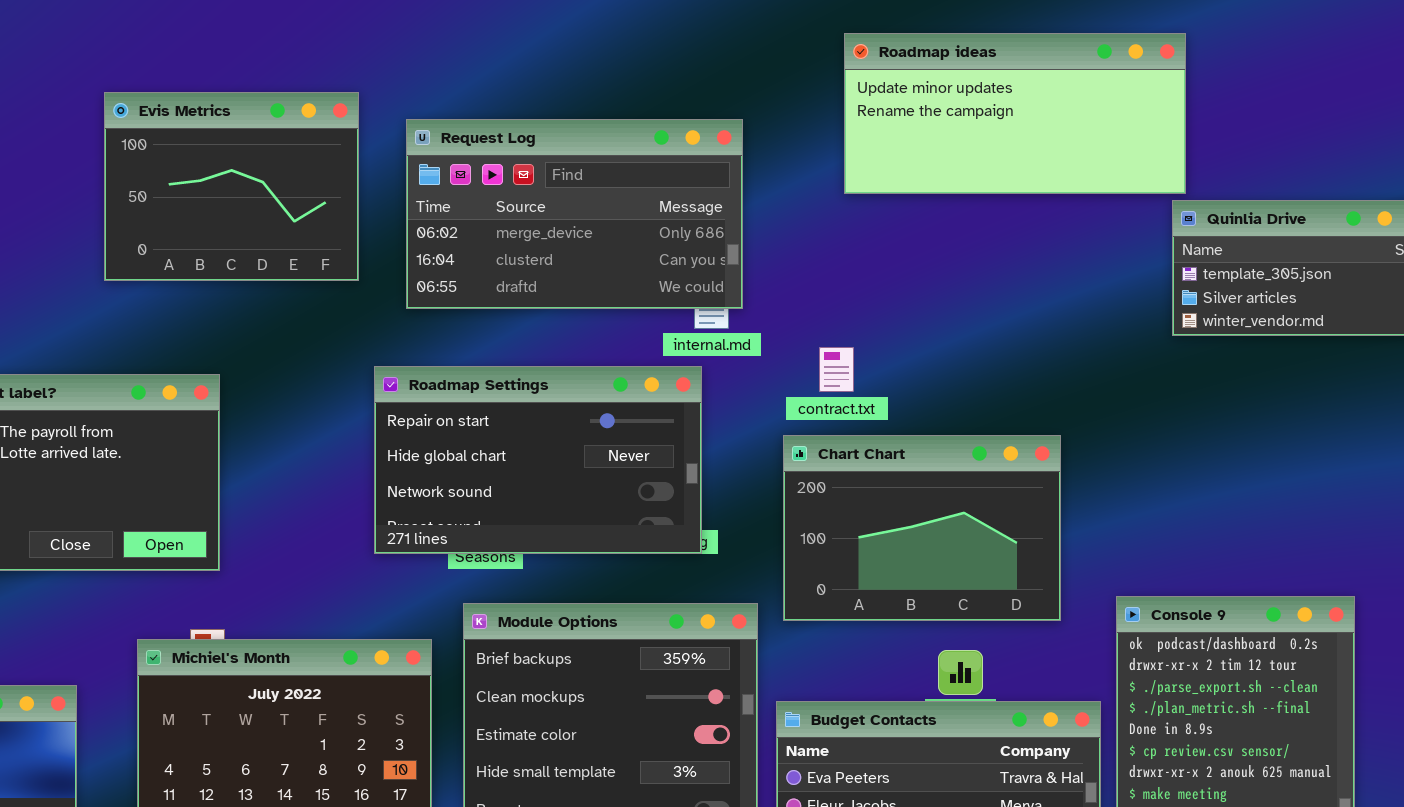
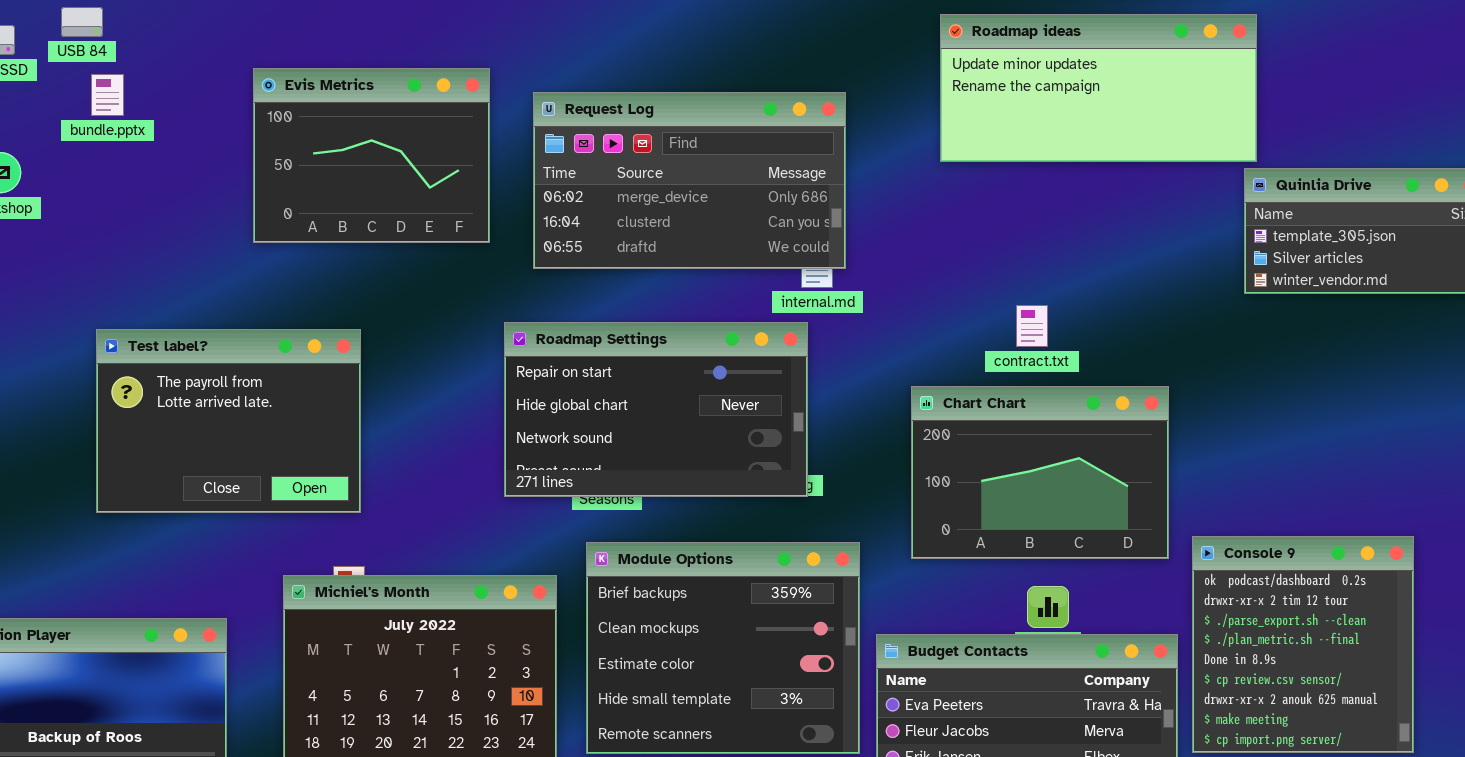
contract.txt: [819,347,854,392] -> [1016,305,1048,347], moved
Chart Chart: [783,435,1061,621] -> [911,386,1169,559], moved

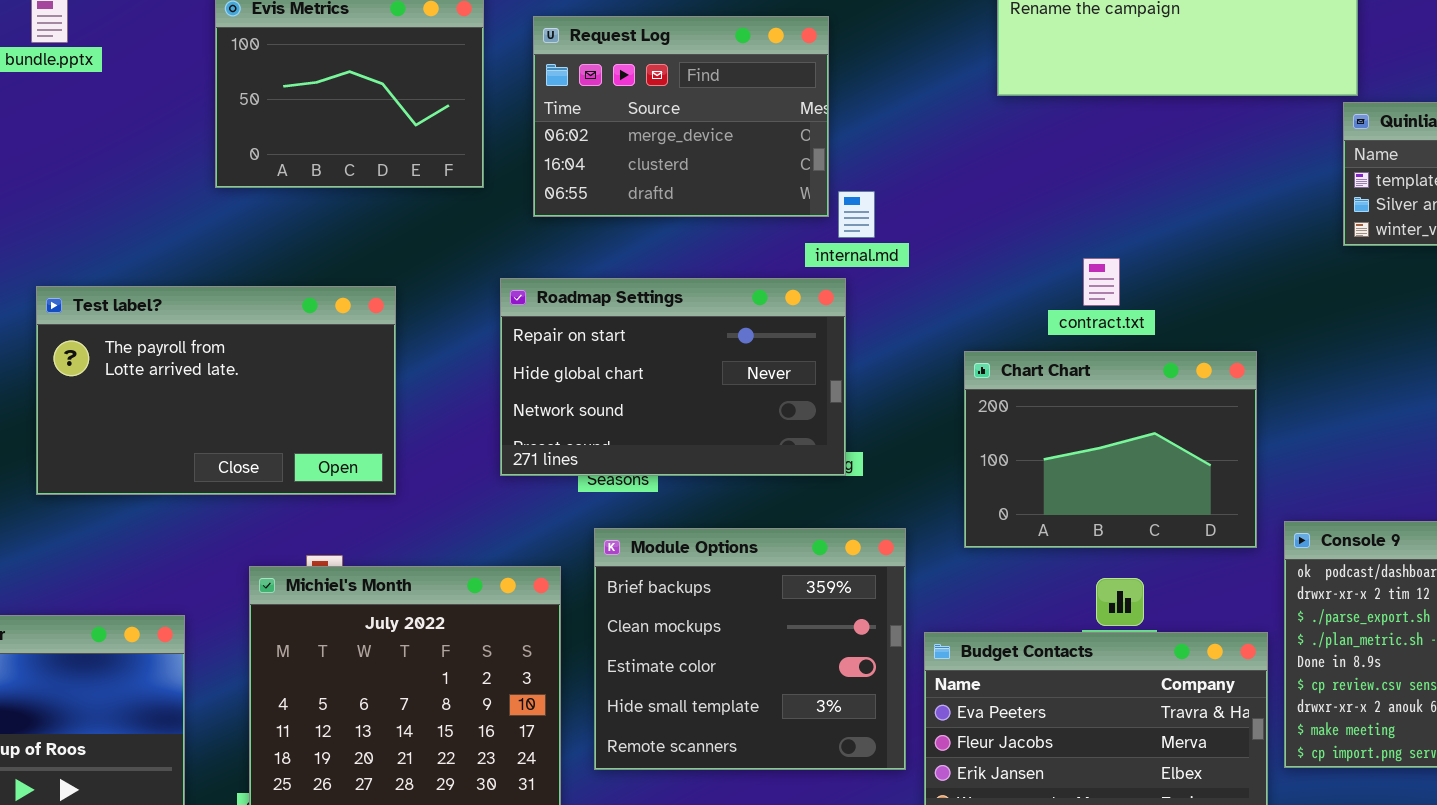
Request Log: [533,92,846,269] -> [533,16,829,217], resized
Test label?: [96,329,361,513] -> [36,286,396,495], resized

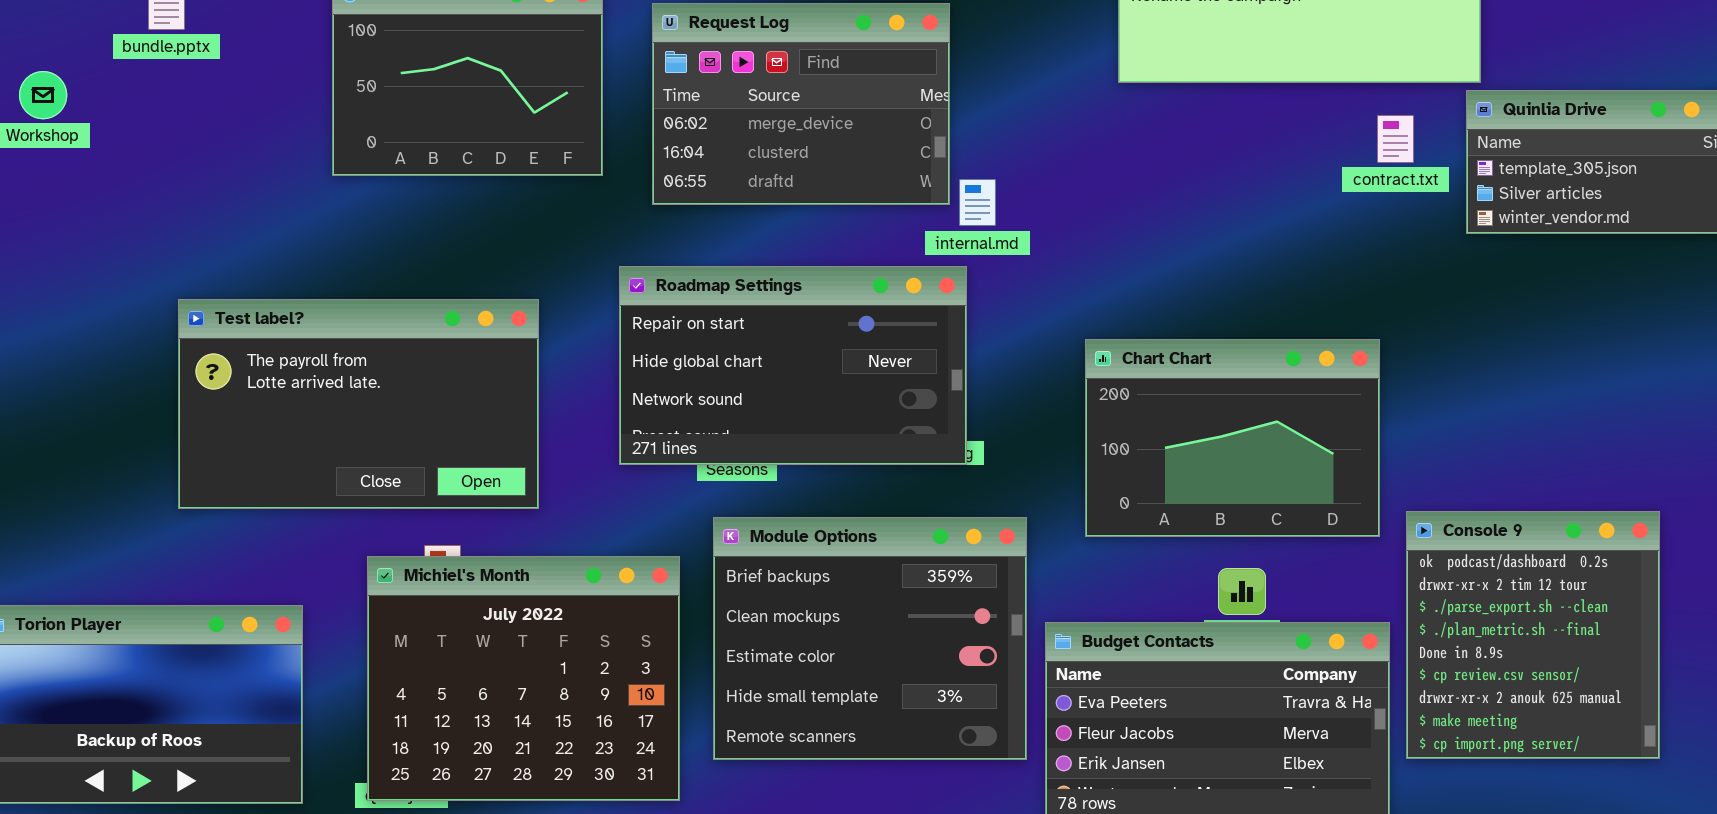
contract.txt: [1083,258,1120,306] -> [1377,115,1414,163], moved
Test label?: [36,286,396,495] -> [178,299,539,509], moved

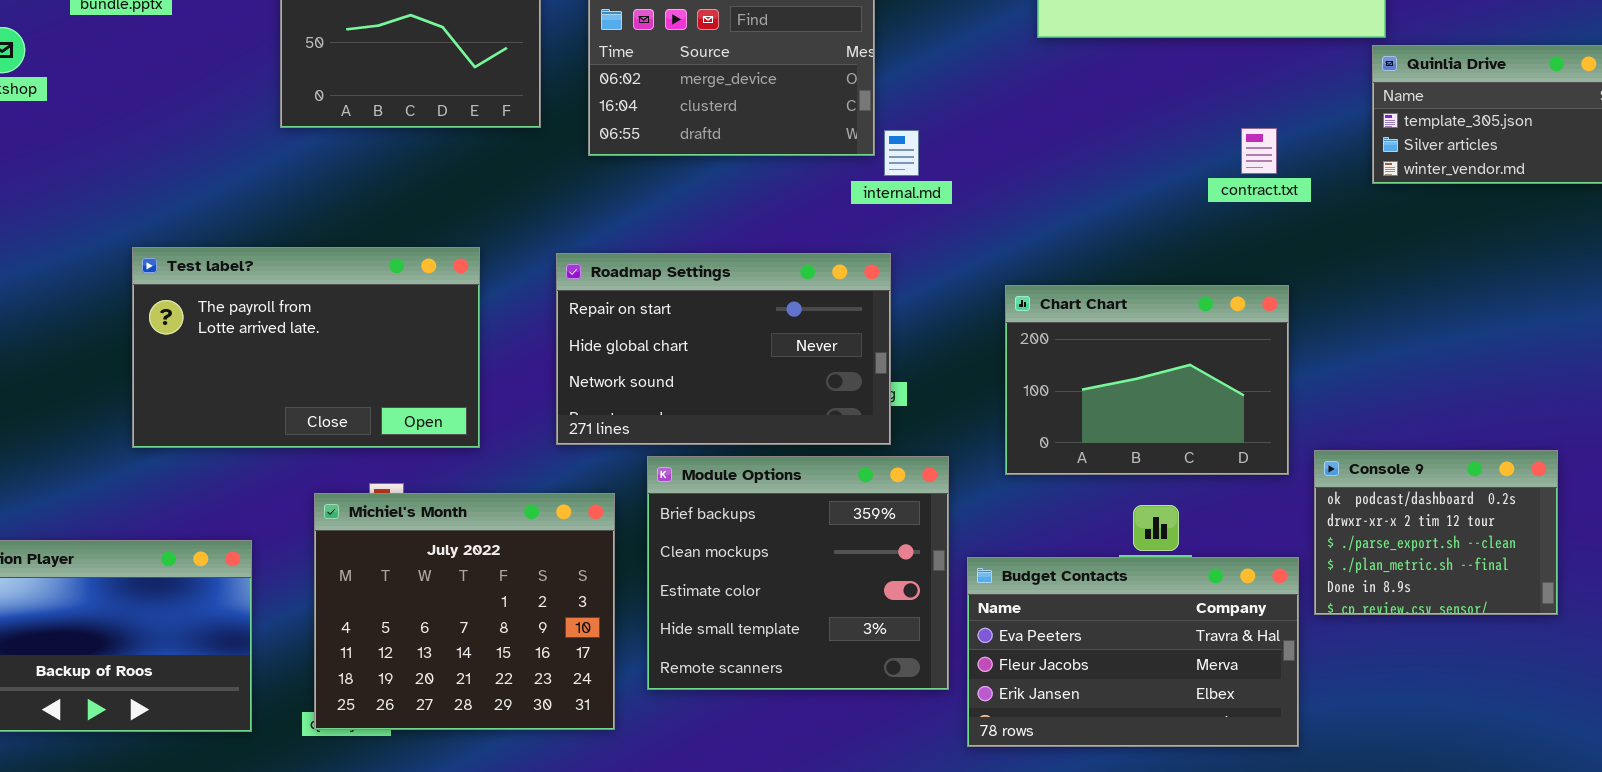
contract.txt: [1377,115,1414,163] -> [1241,128,1277,174], moved
Roadmap Settings: [619,266,967,465] -> [556,253,891,445], moved
Console 9: [1406,511,1660,759] -> [1314,450,1558,615], resized

